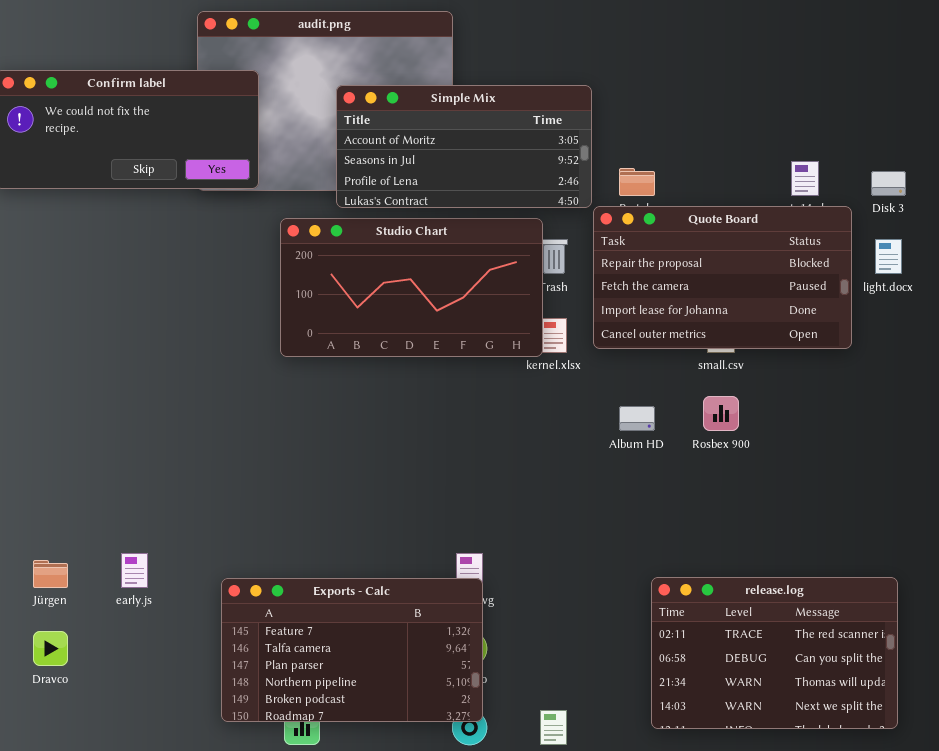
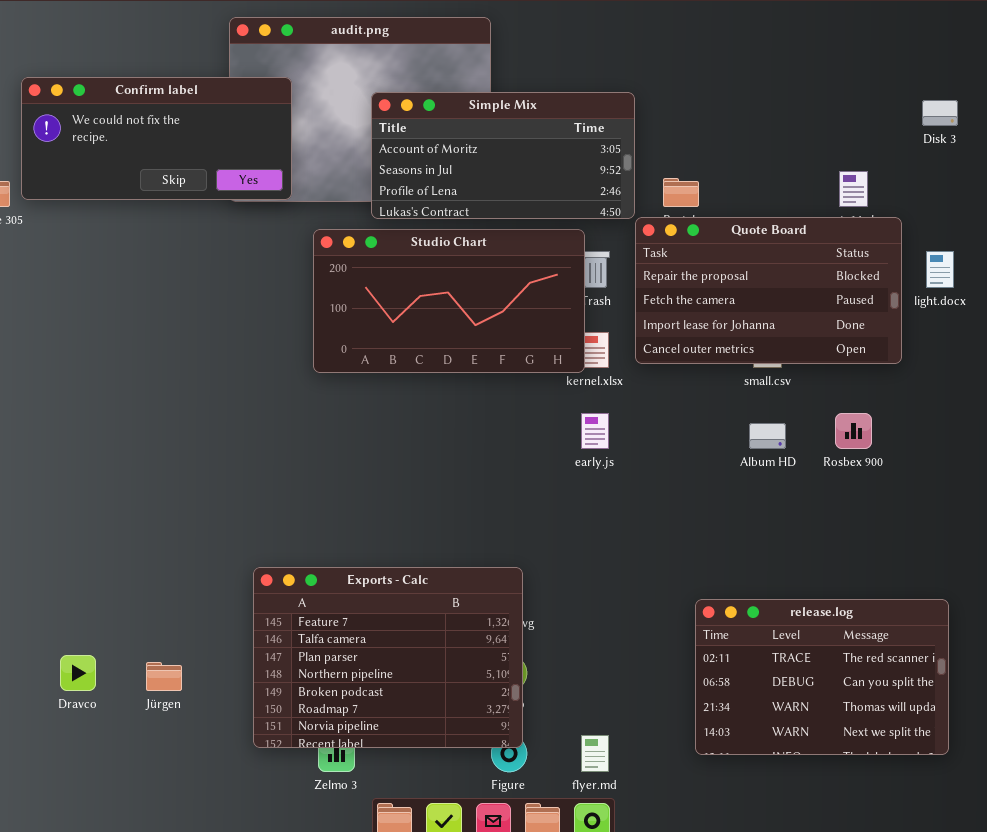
Disk 3: [871,171,906,196] -> [922,100,958,126], moved
Rosbex 900: [703,396,739,431] -> [835,413,872,449], moved
Album HD: [619,406,655,431] -> [749,423,786,449], moved
early.js: [121,553,148,588] -> [581,413,609,449], moved
Jürgen: [33,560,68,588] -> [146,662,182,691], moved
Exports - Calc: [221,578,483,722] -> [253,567,523,748], resized

